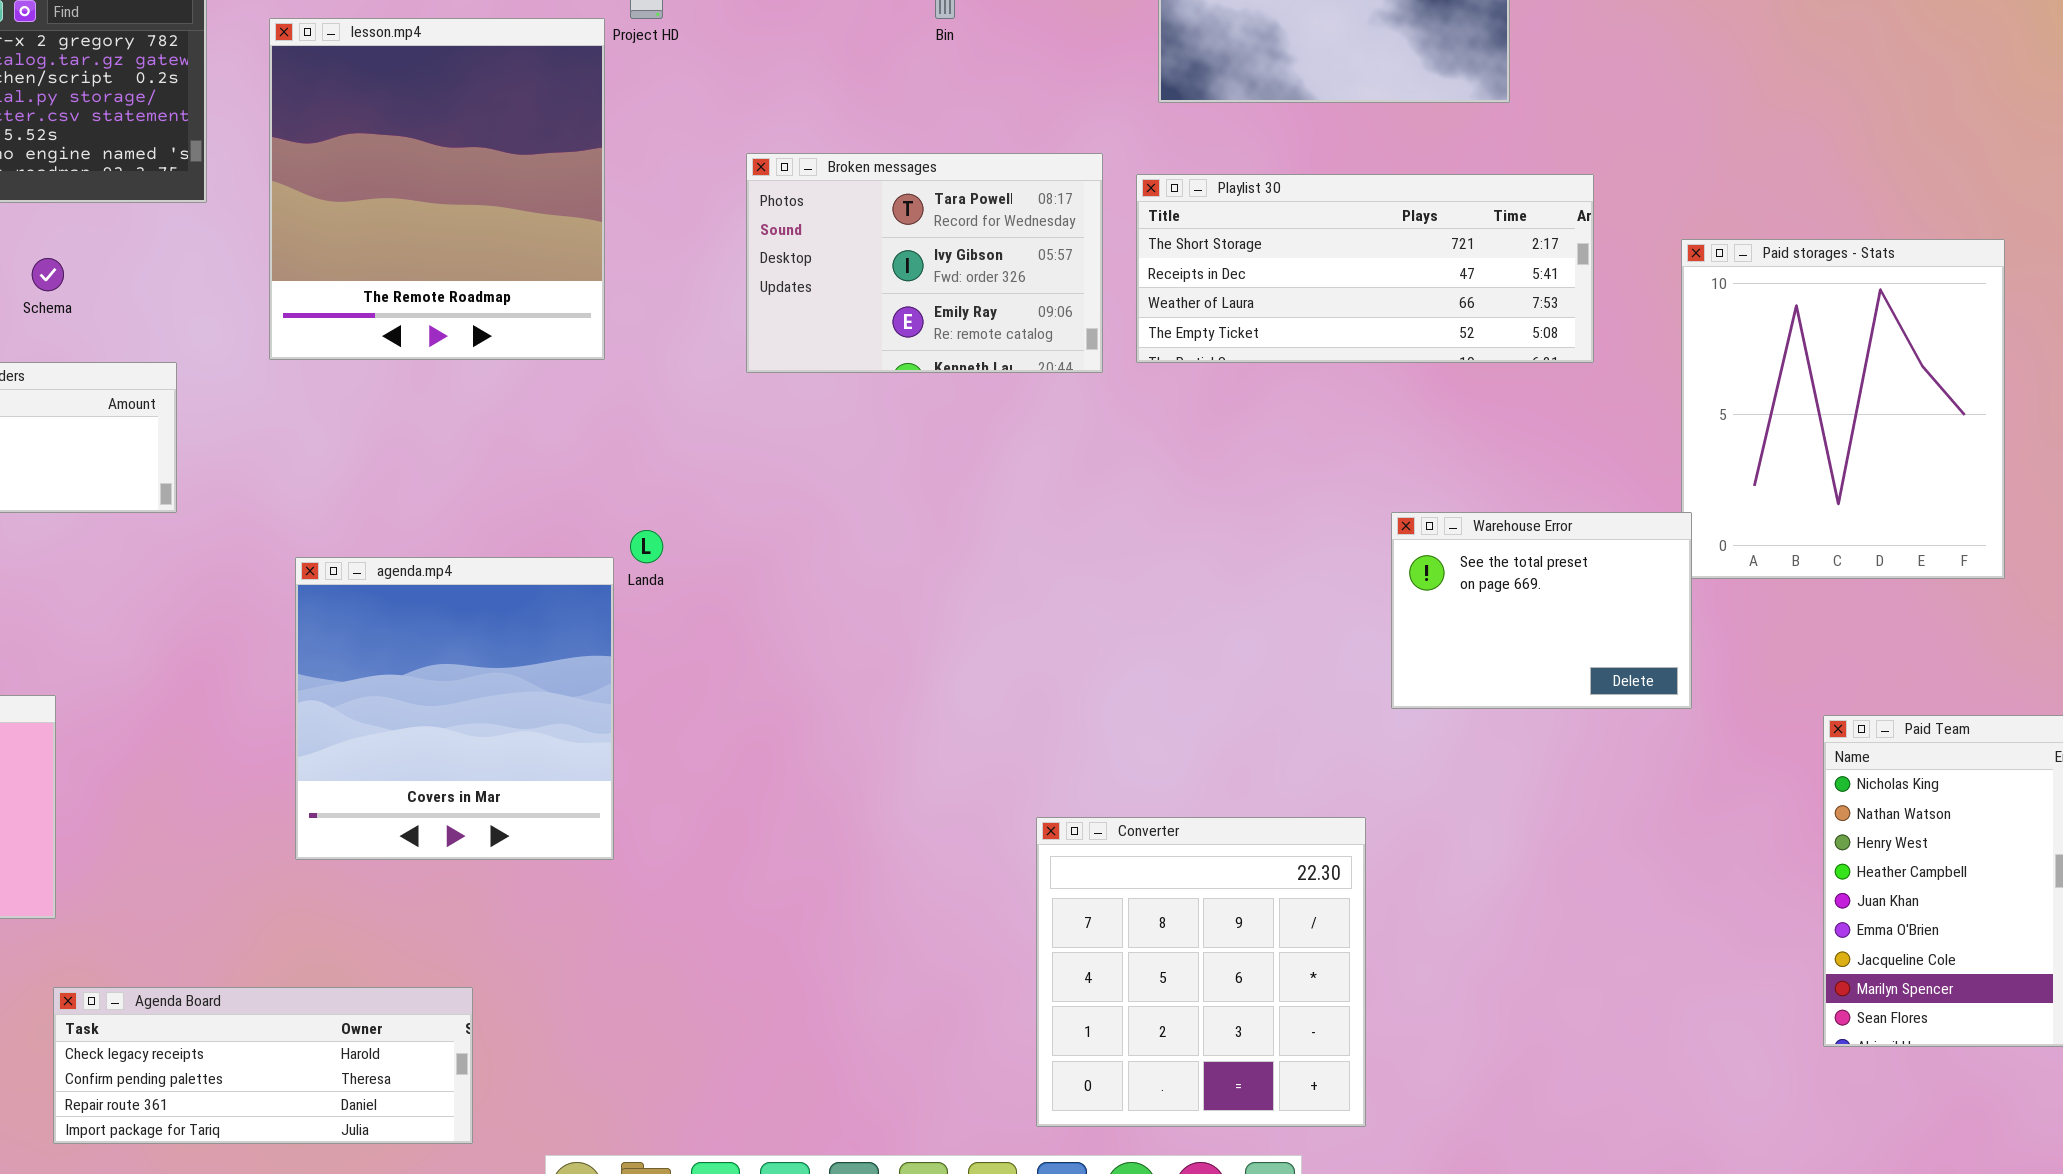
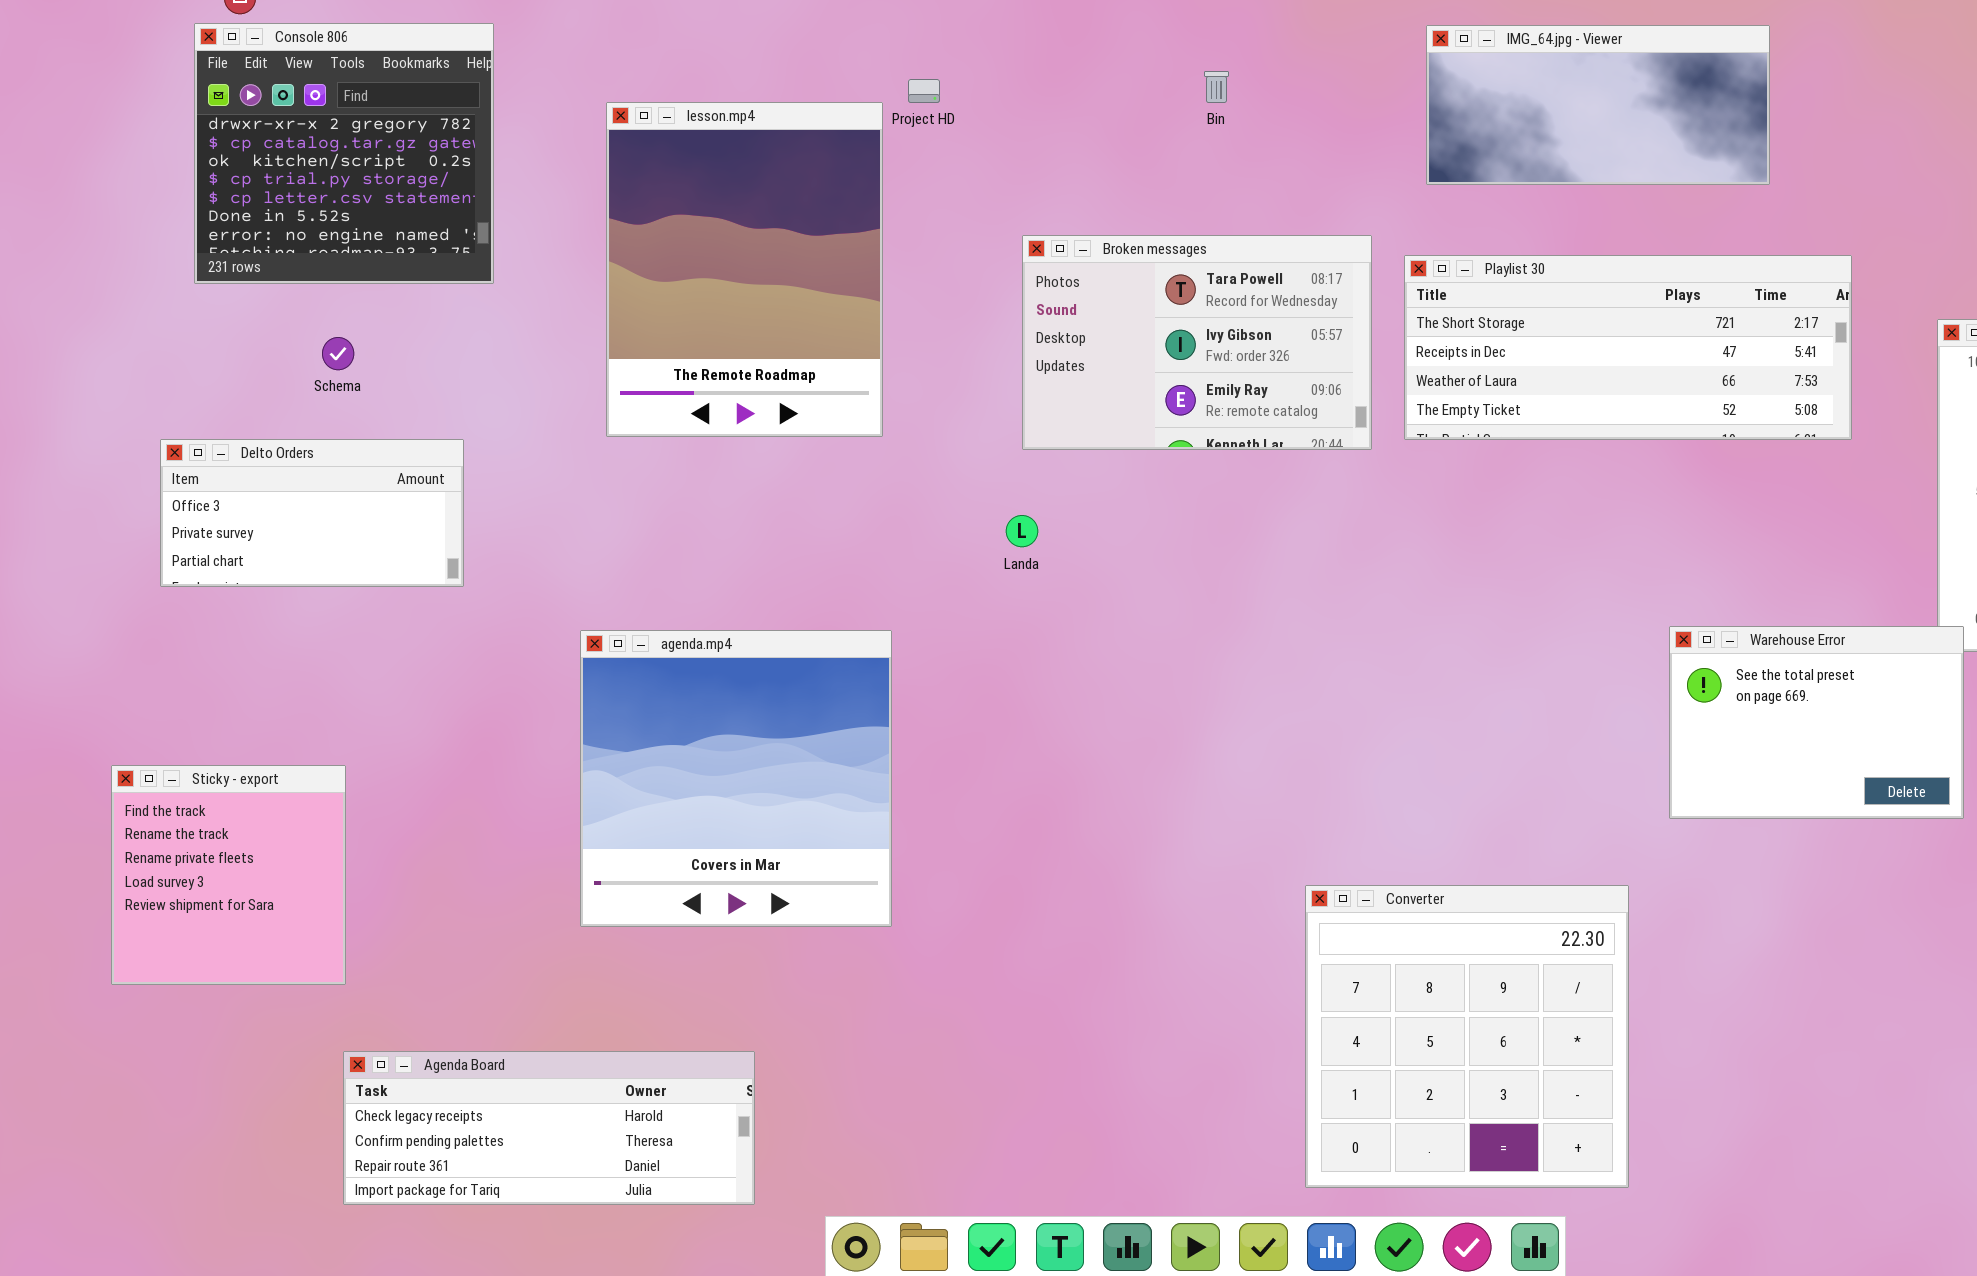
lesson.mp4: [269,18,605,360] -> [606,102,883,437], resized
Warehouse Error: [1391,512,1692,709] -> [1669,626,1964,819], moved
Landa: [630,530,663,563] -> [1006,515,1038,547], moved

